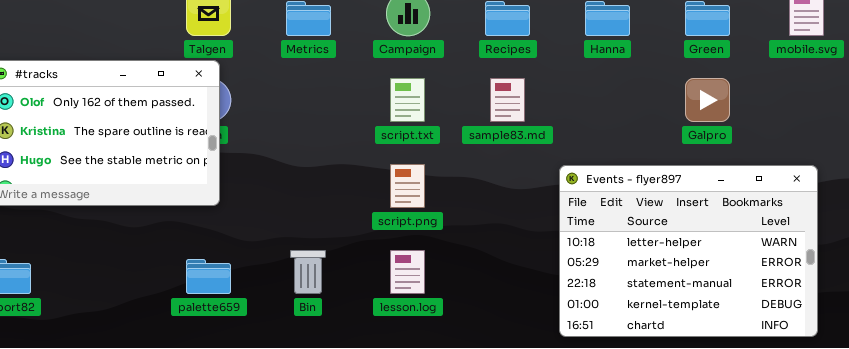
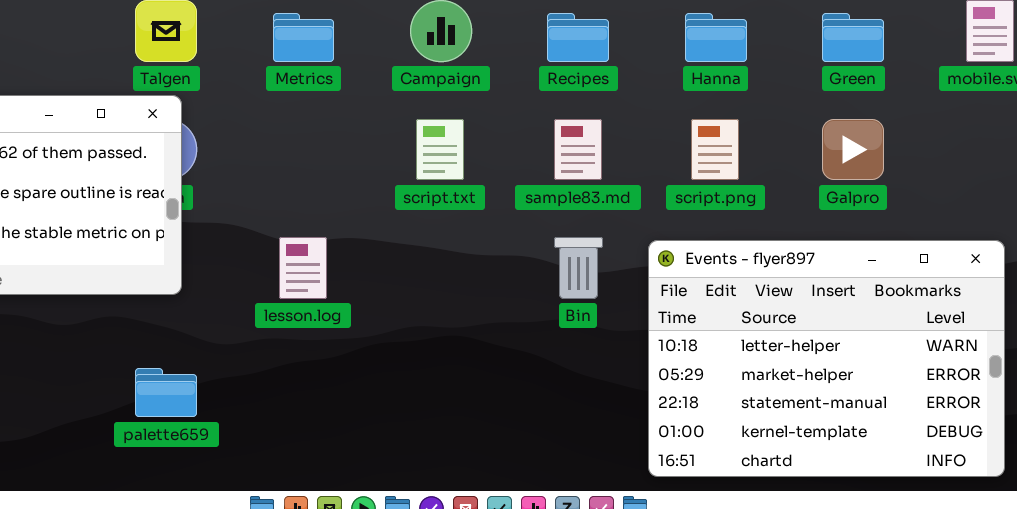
script.png: [390,164,425,208] -> [691,119,739,180], moved
Bin: [290,250,326,294] -> [554,237,603,299], moved
lesson.log: [390,250,425,294] -> [279,237,327,299], moved

